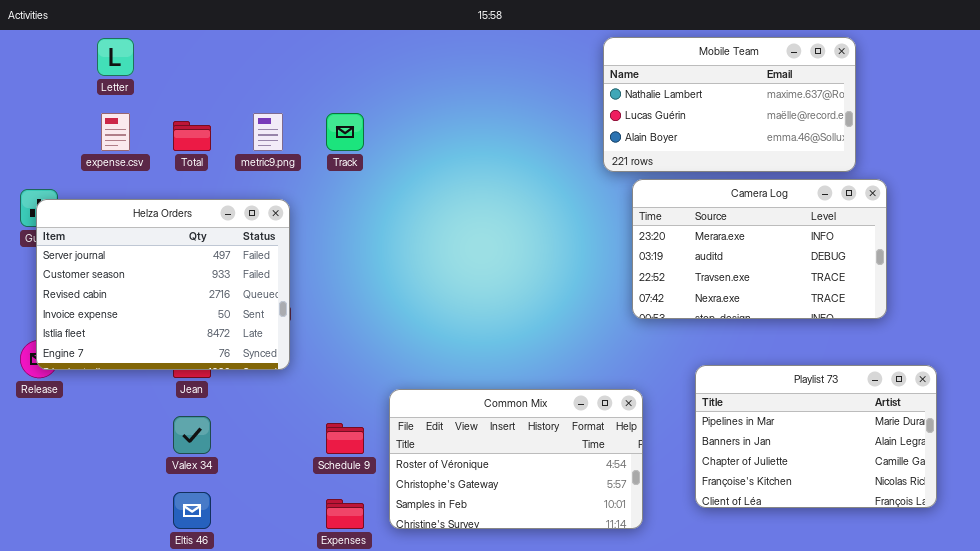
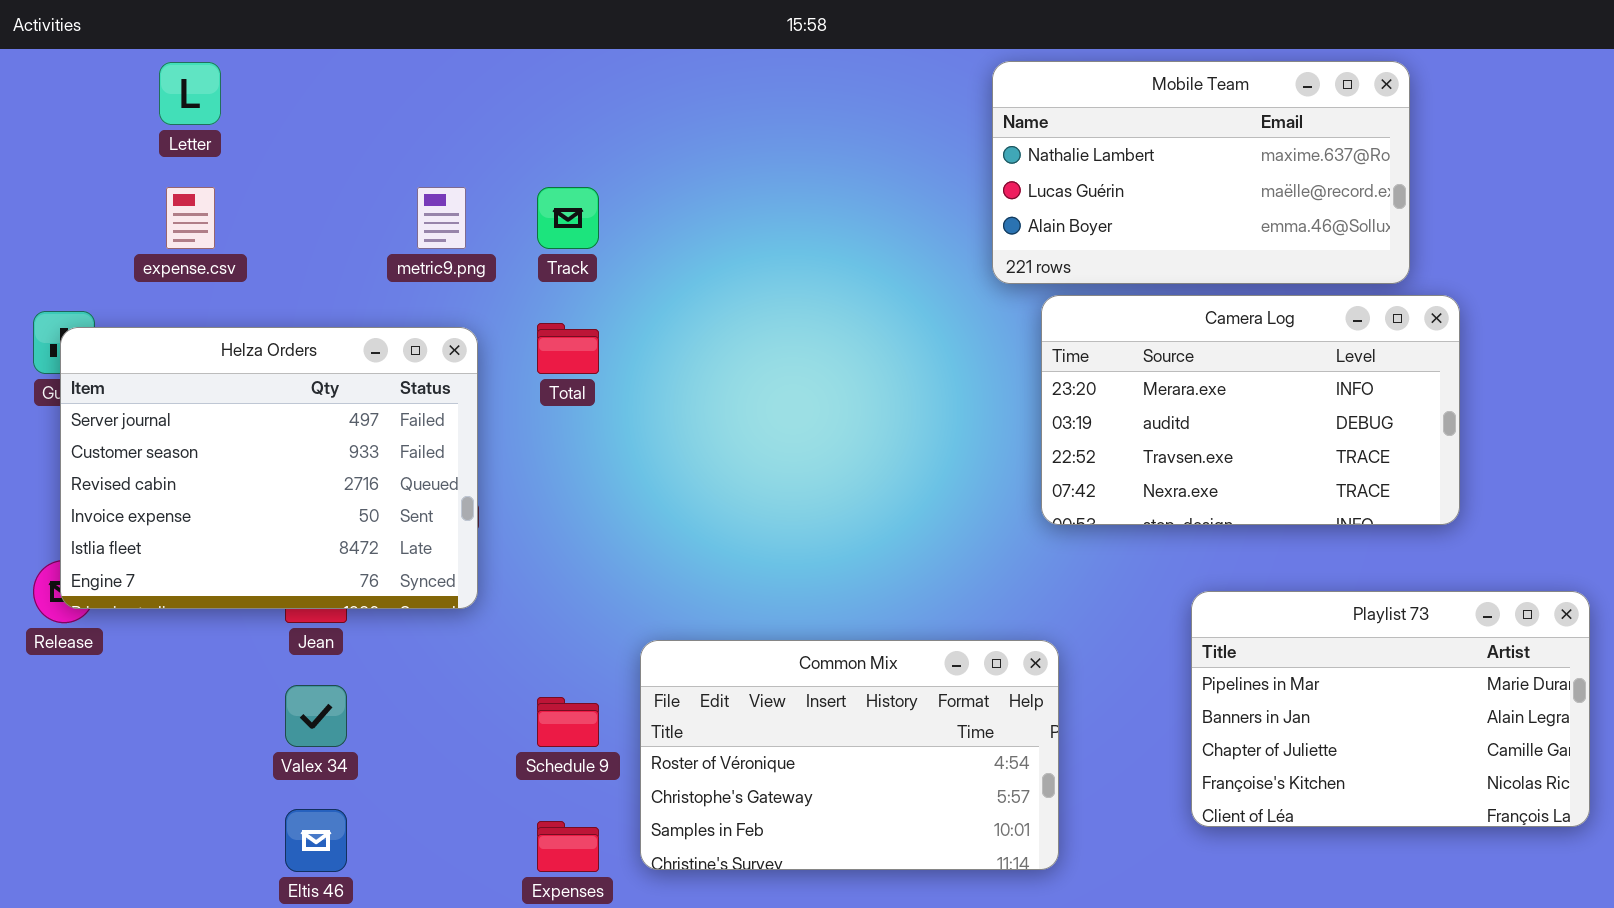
Total: [173,121,211,151] -> [537,323,599,374], moved
Playlist 73: [695,365,937,508] -> [1191,591,1590,827], moved

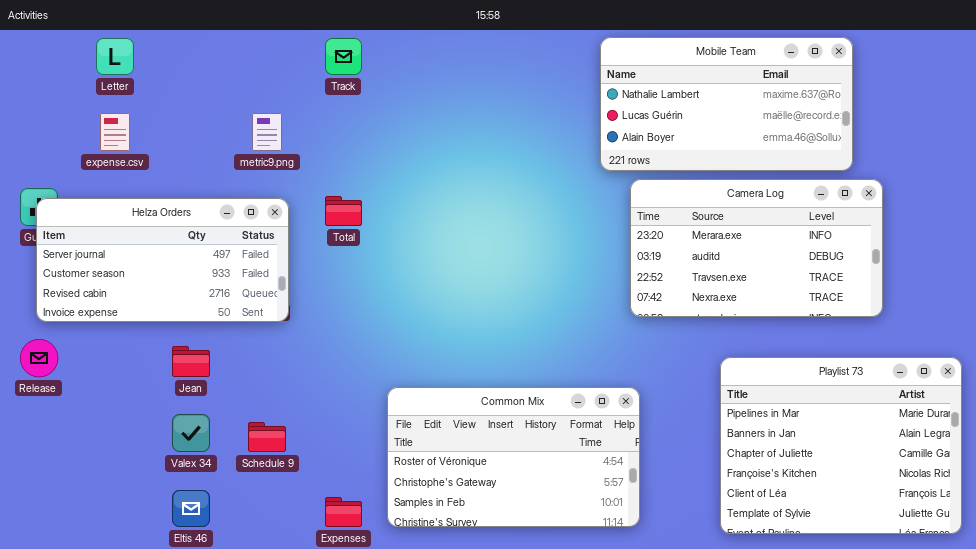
Track: [537,187,599,249] -> [325,38,362,75], moved
Helza Orders: [60,327,478,609] -> [36,198,289,322], resized
Playlist 73: [1191,591,1590,827] -> [720,357,962,534], resized
Schedule 9: [537,697,599,747] -> [248,422,286,452], moved

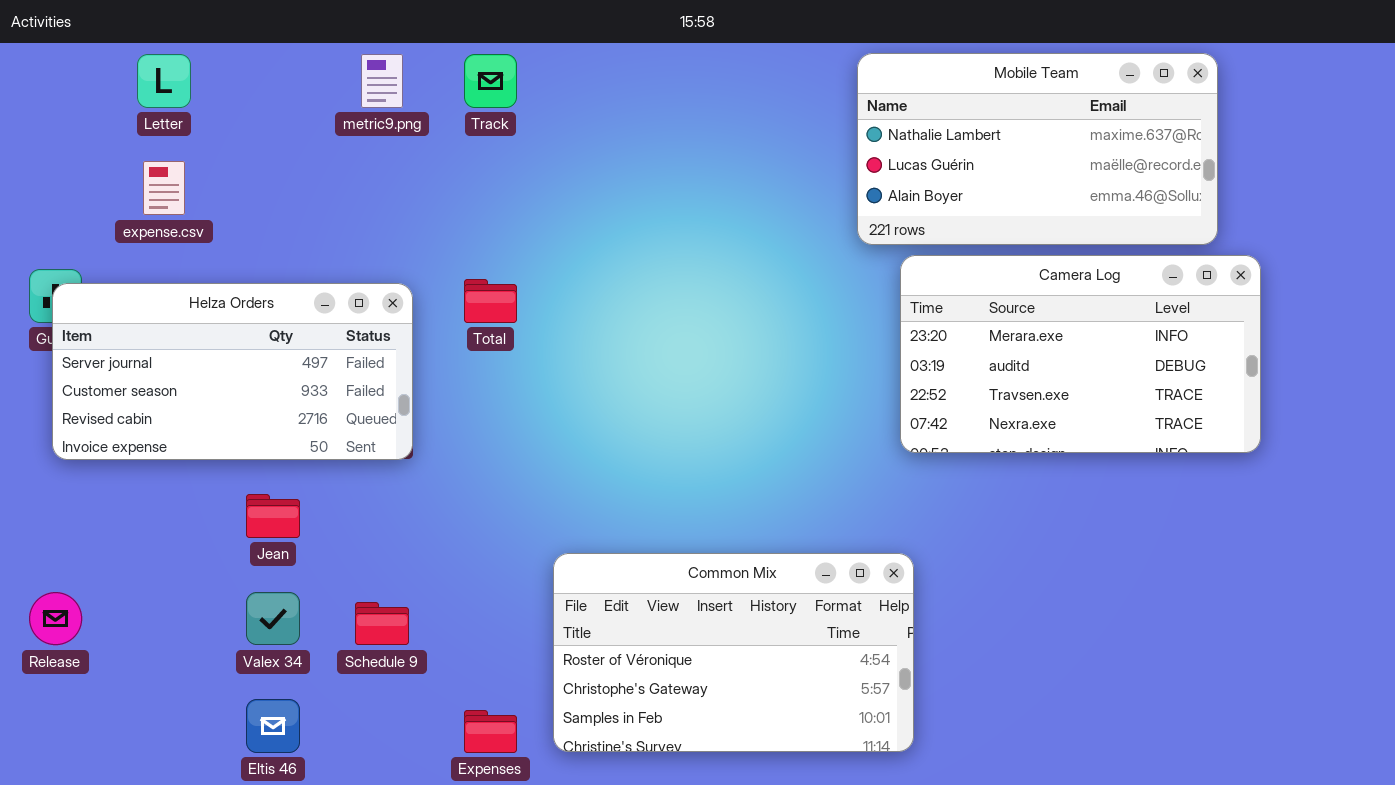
metric9.png: [252,113,282,151] -> [361,54,403,108], moved
Release: [20,339,58,377] -> [29,592,82,645], moved
Playlist 73: [720,357,962,534] -> none, closed

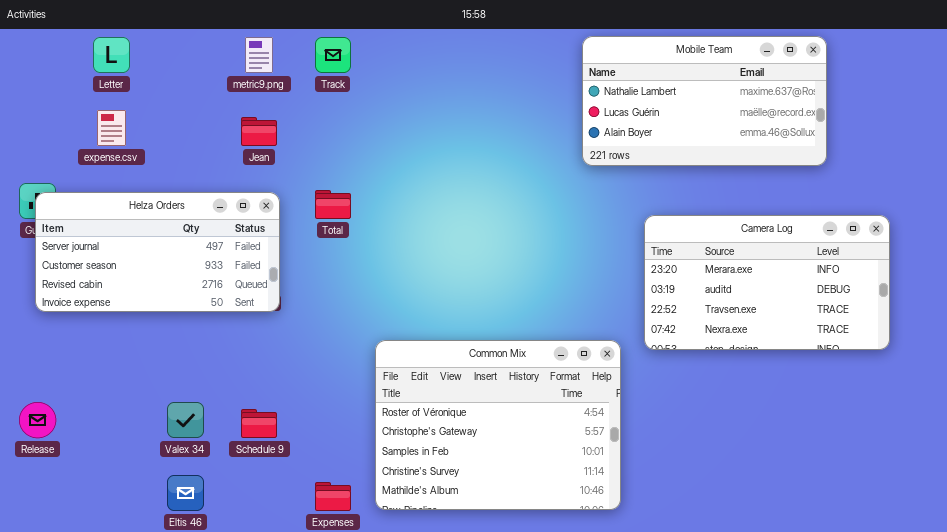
Camera Log: [900,255,1261,453] -> [644,215,890,350], moved
Jean: [246,494,300,538] -> [241,117,277,146], moved
Common Mix: [553,553,914,752] -> [375,340,621,510], resized

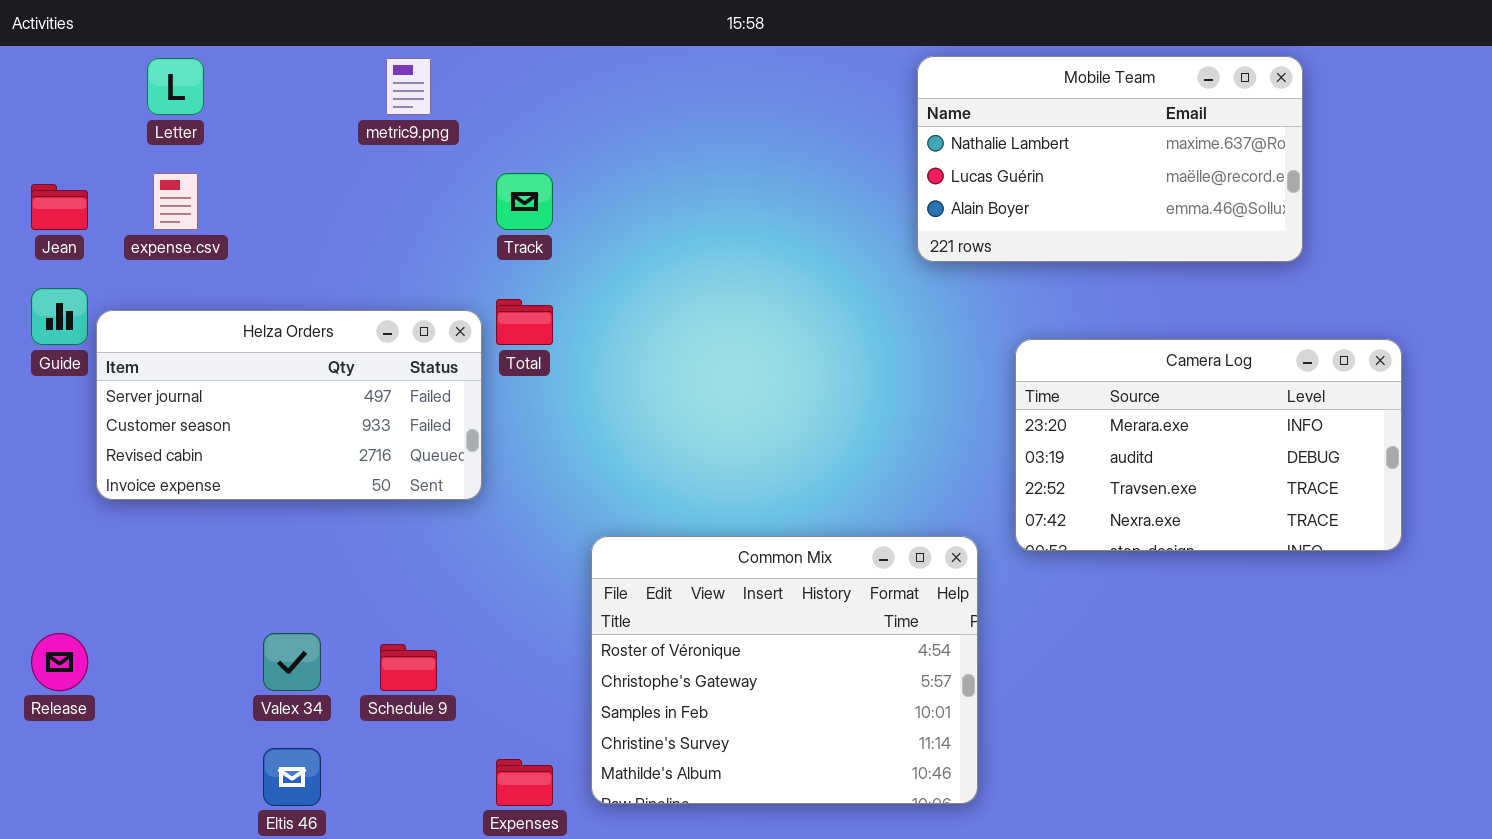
Track: [315,37,351,73] -> [496,173,553,230], moved
Jean: [241,117,277,146] -> [31,184,88,230], moved
Helza Orders: [35,192,280,312] -> [96,310,482,500], moved

